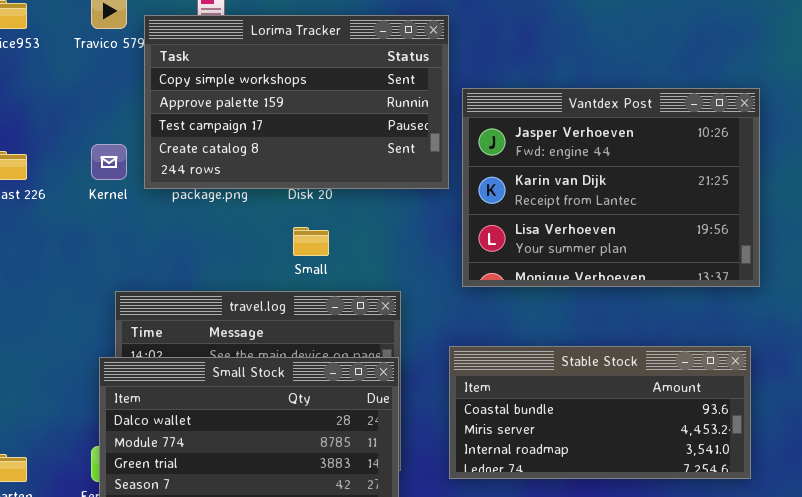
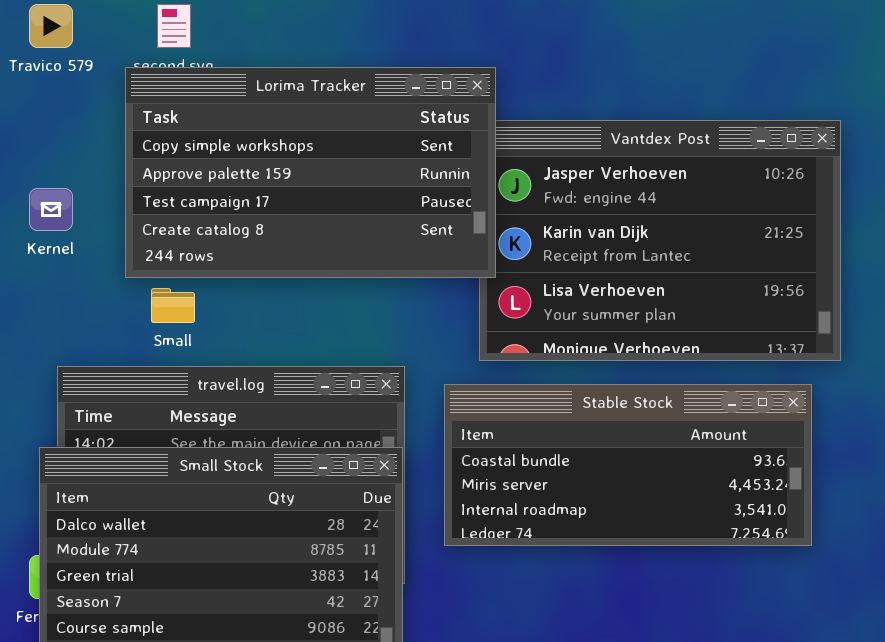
Lorima Tracker: [144,15,449,189] -> [125,67,496,278], moved
Small: [293,227,329,256] -> [151,288,195,323], moved
Stable Stock: [449,346,751,479] -> [444,384,812,546], moved

